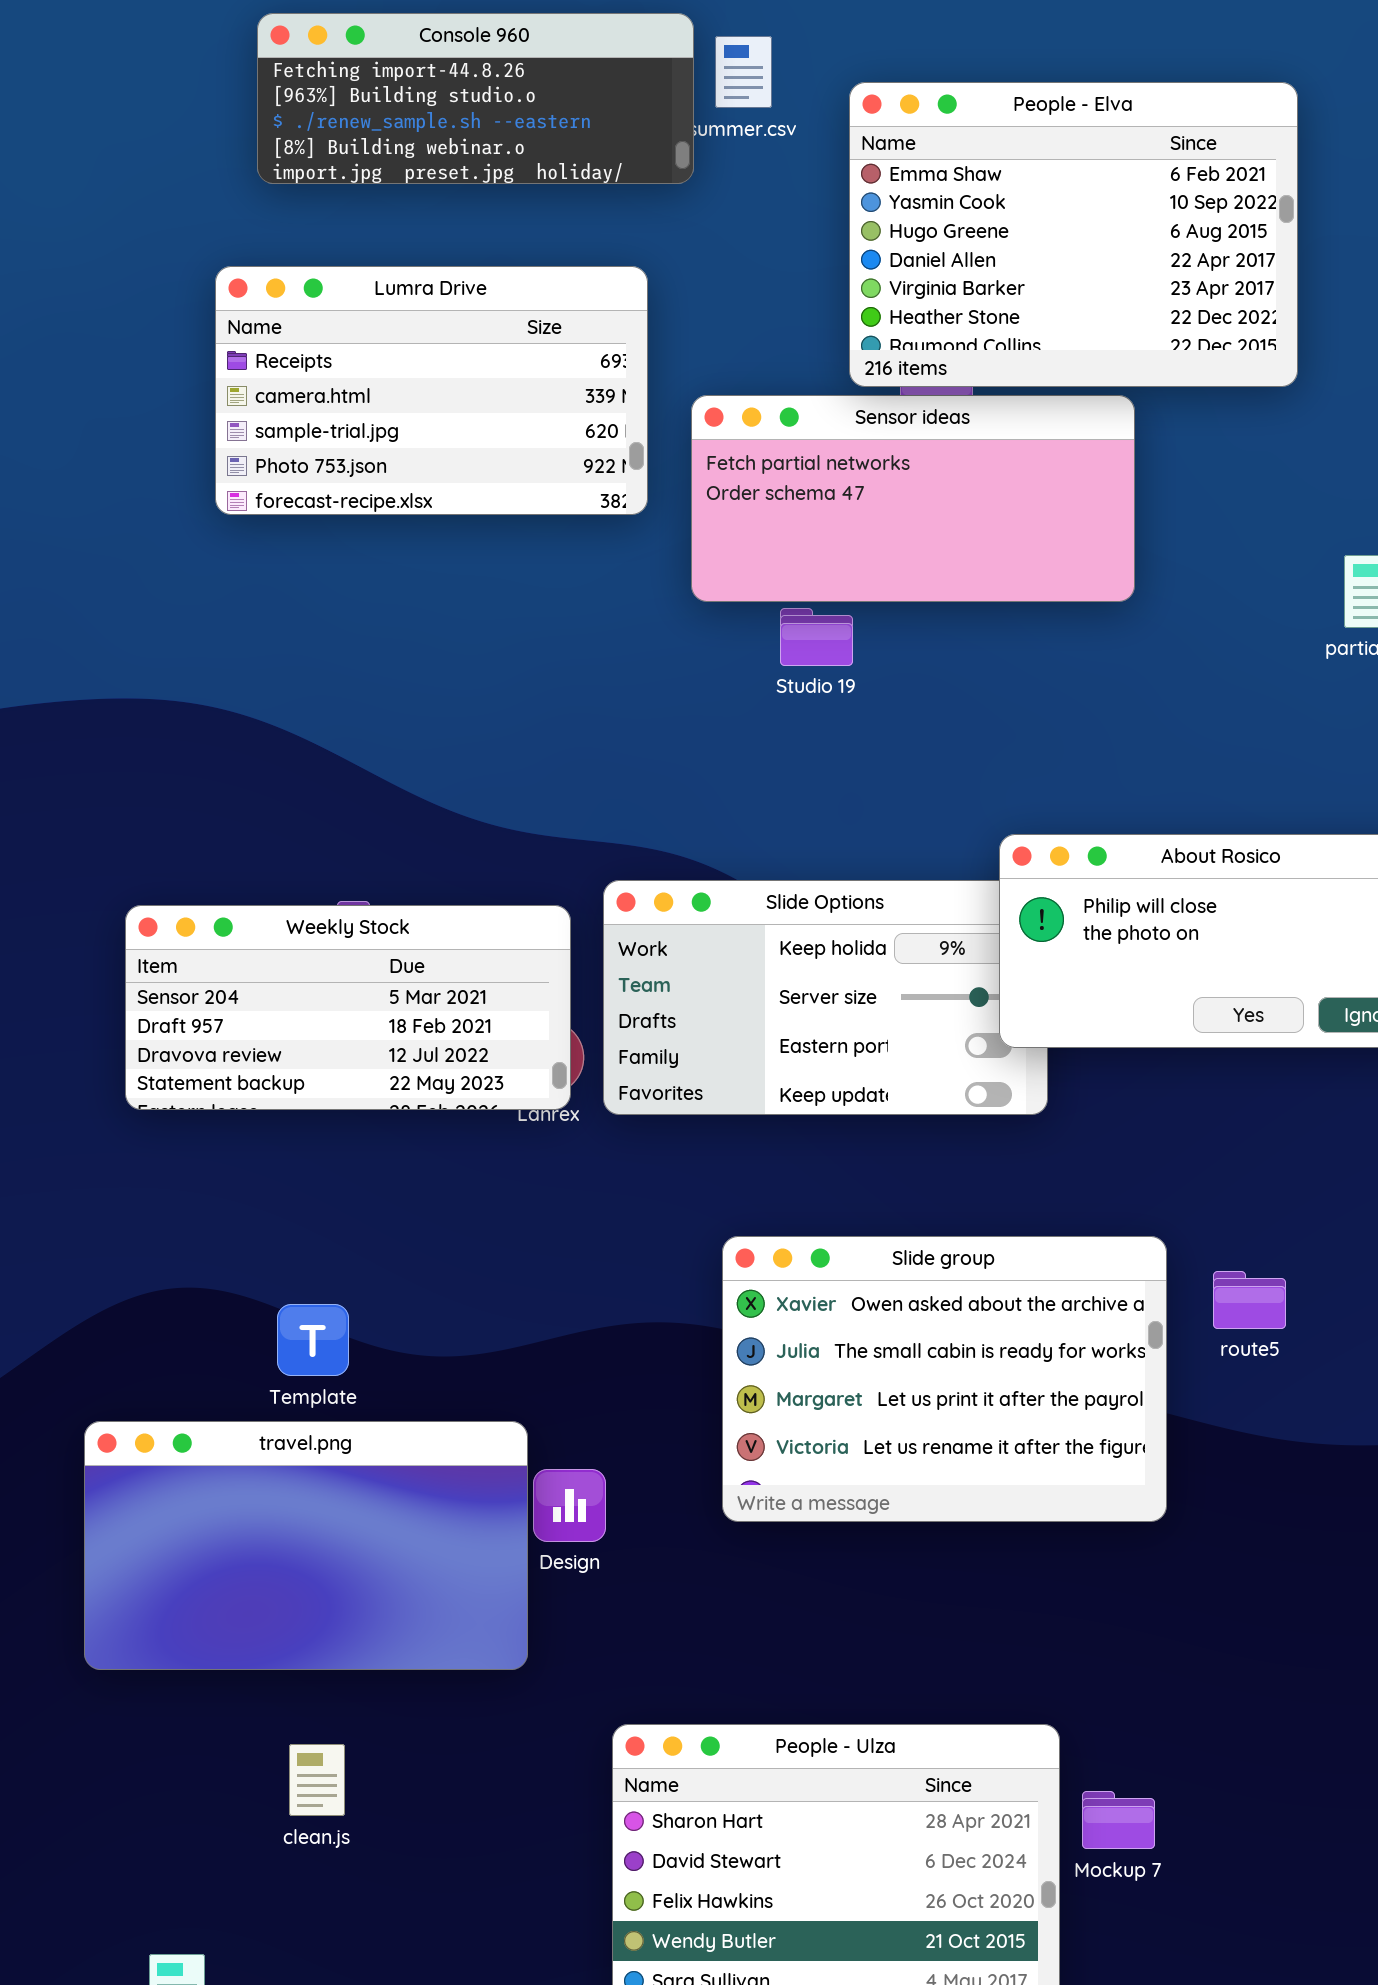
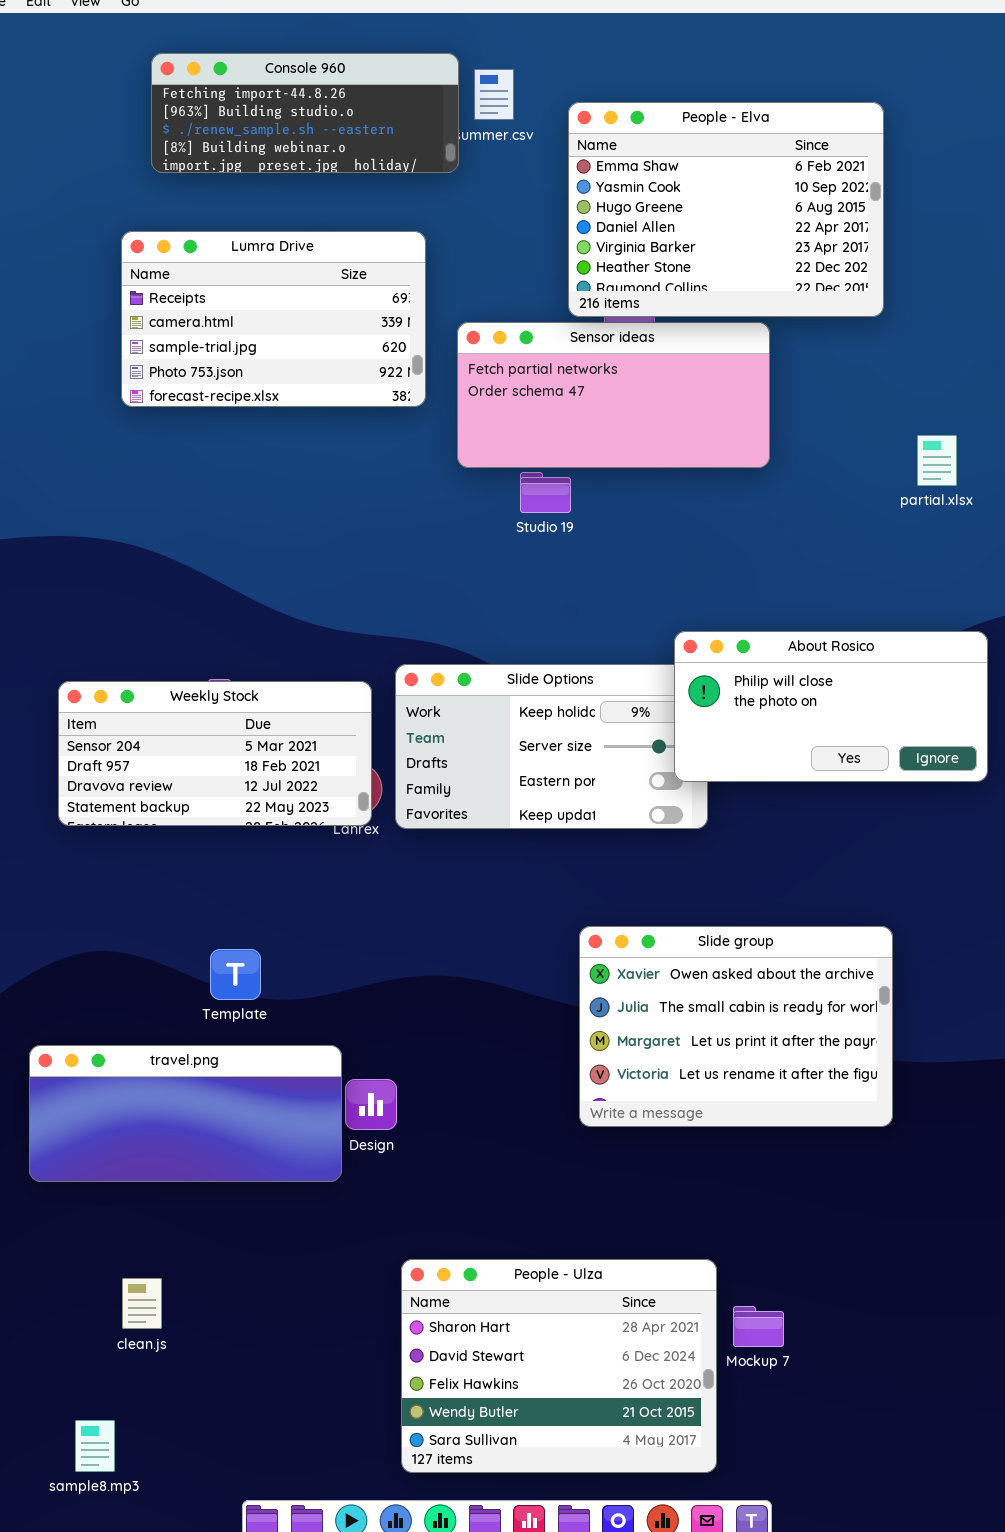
Slide group: [722,1236,1167,1522] -> [579,926,893,1127], moved
Template: [277,1304,349,1376] -> [210,949,261,1000], moved
travel.png: [84,1421,528,1670] -> [29,1045,342,1182], resized
clean.js: [289,1744,345,1816] -> [122,1278,162,1329], moved

